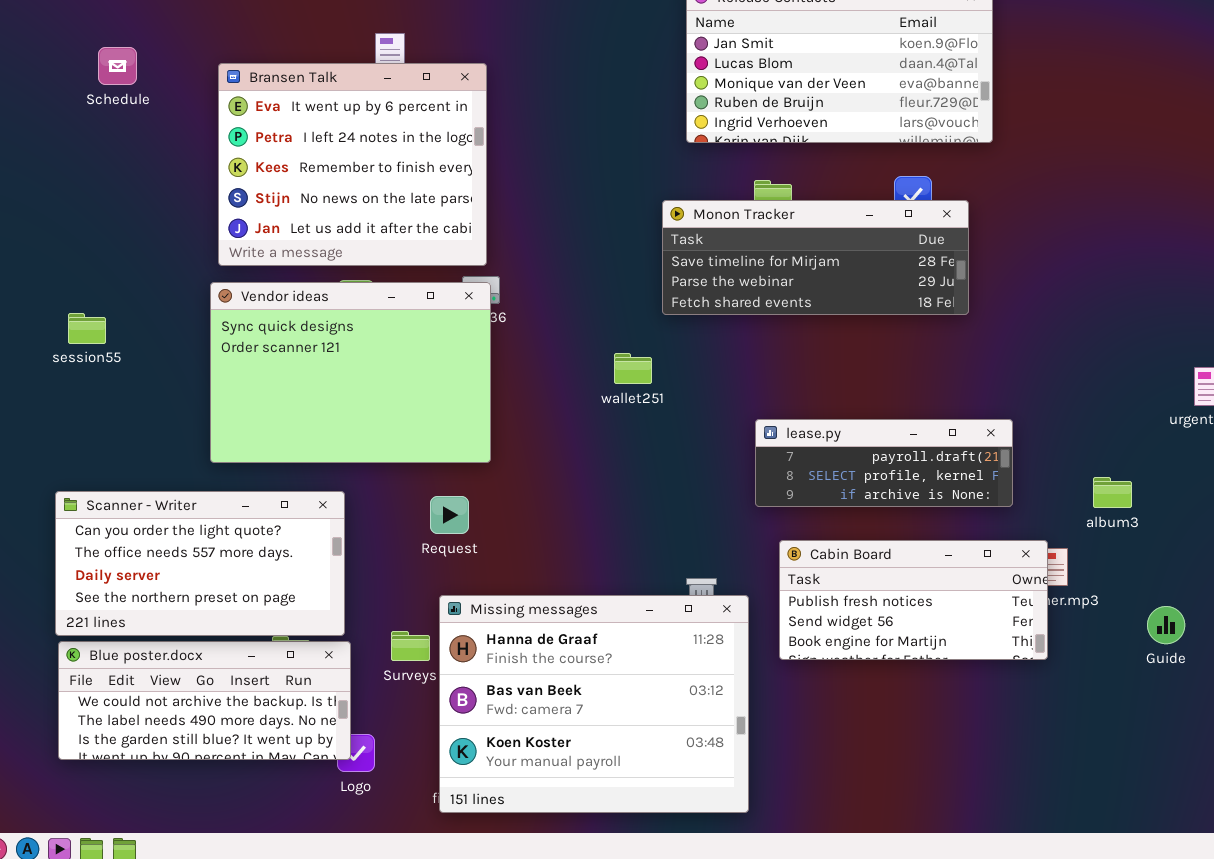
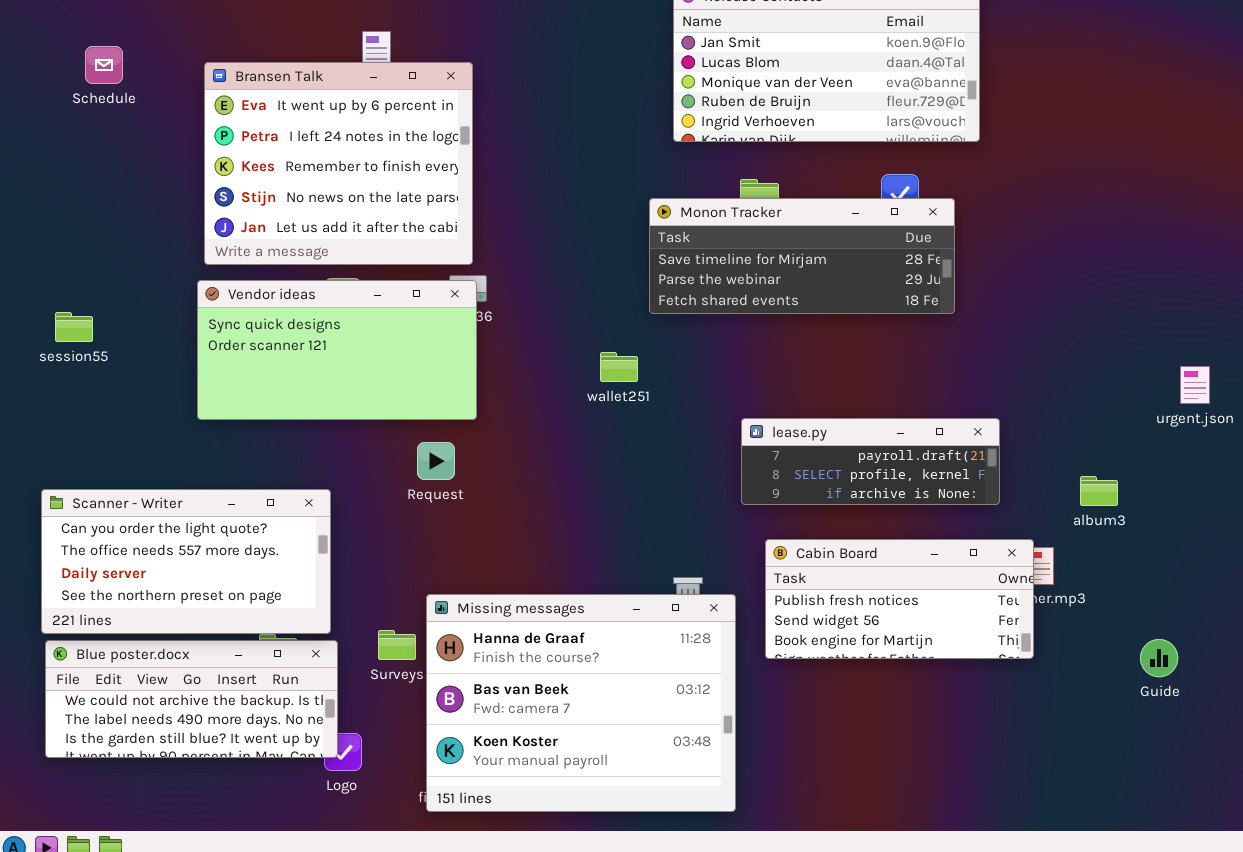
Vendor ideas: [210,282,491,463] -> [197,280,477,420], resized
Request: [430,496,469,534] -> [417,442,455,480], moved
Guide: [1147,606,1185,644] -> [1140,639,1178,677], moved

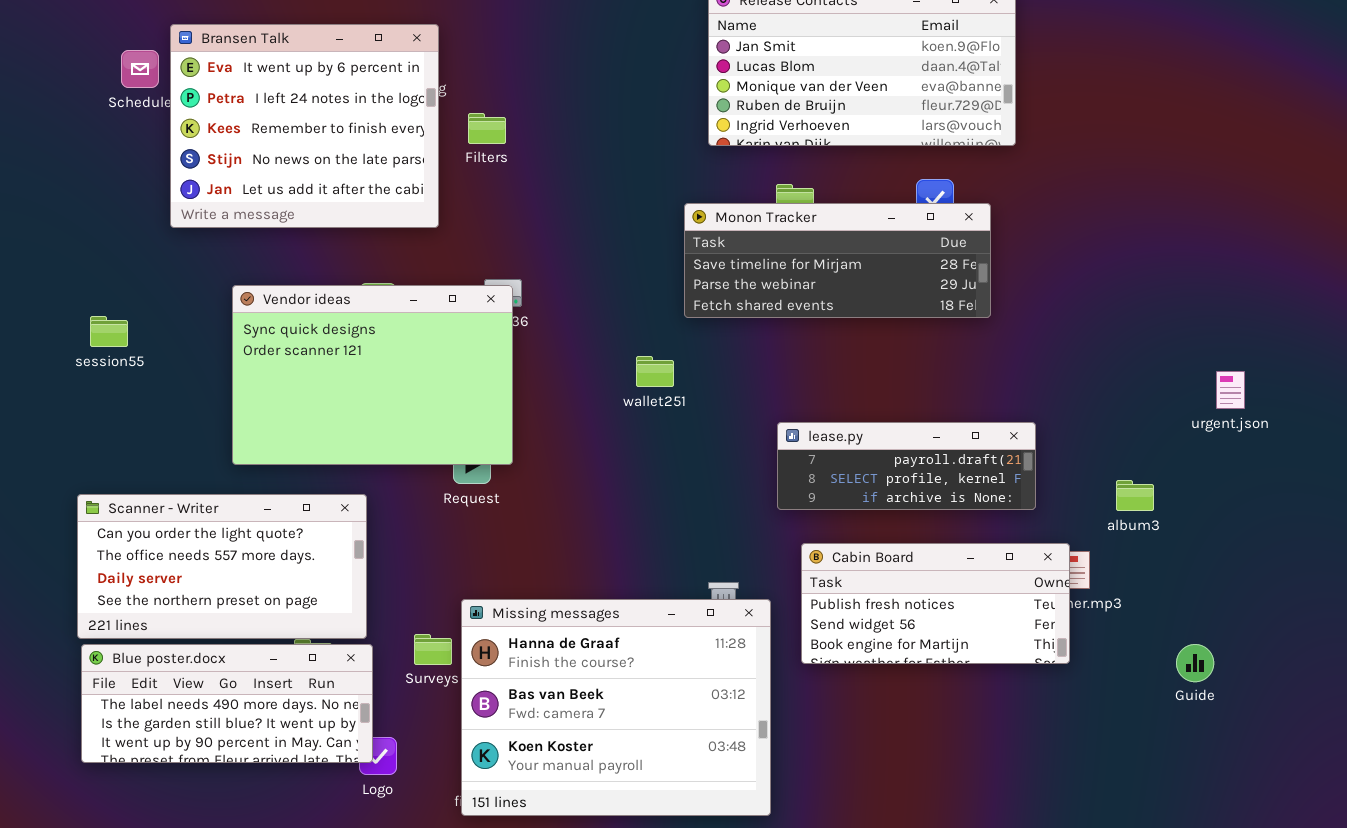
Bransen Talk: [204,62,473,265] -> [170,24,439,228], moved
Vendor ideas: [197,280,477,420] -> [232,285,513,465], resized
Blue poster.docx: [45,640,338,758] -> [81,644,373,763], scrolled down 1 row

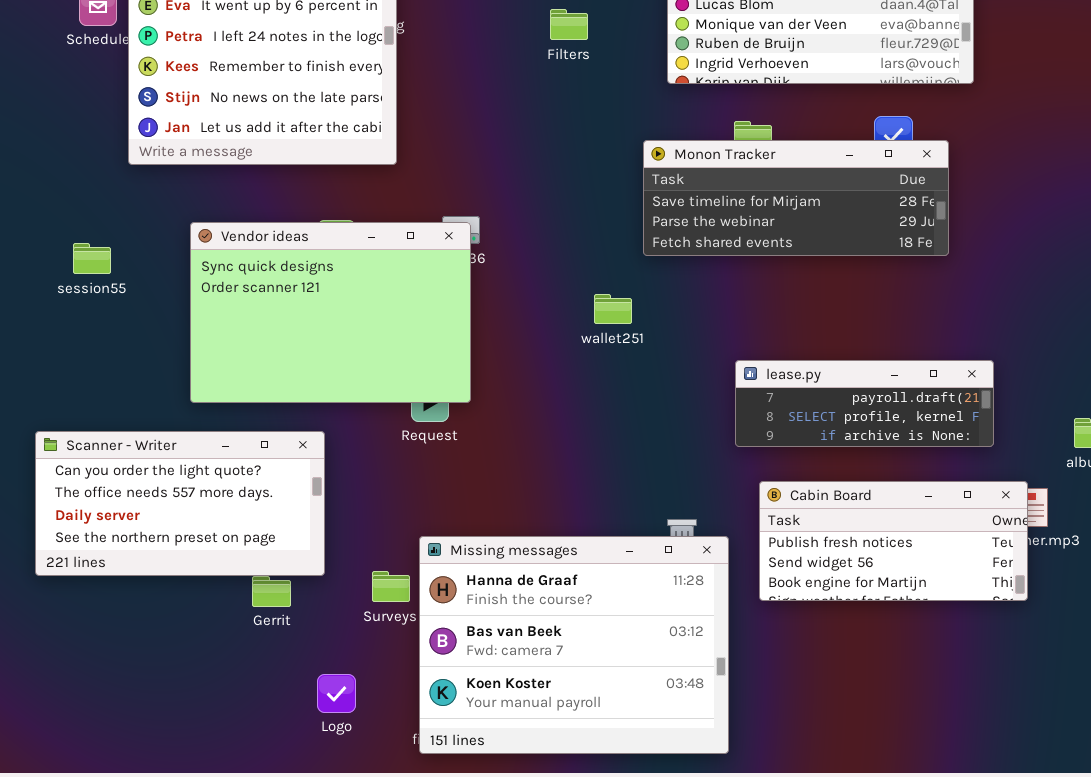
Filters: [468,113,506,144] -> [550,9,588,40], moved
session55: [90,316,128,347] -> [73,243,111,274], moved
Blue poster.docx: [81,644,373,763] -> none, closed

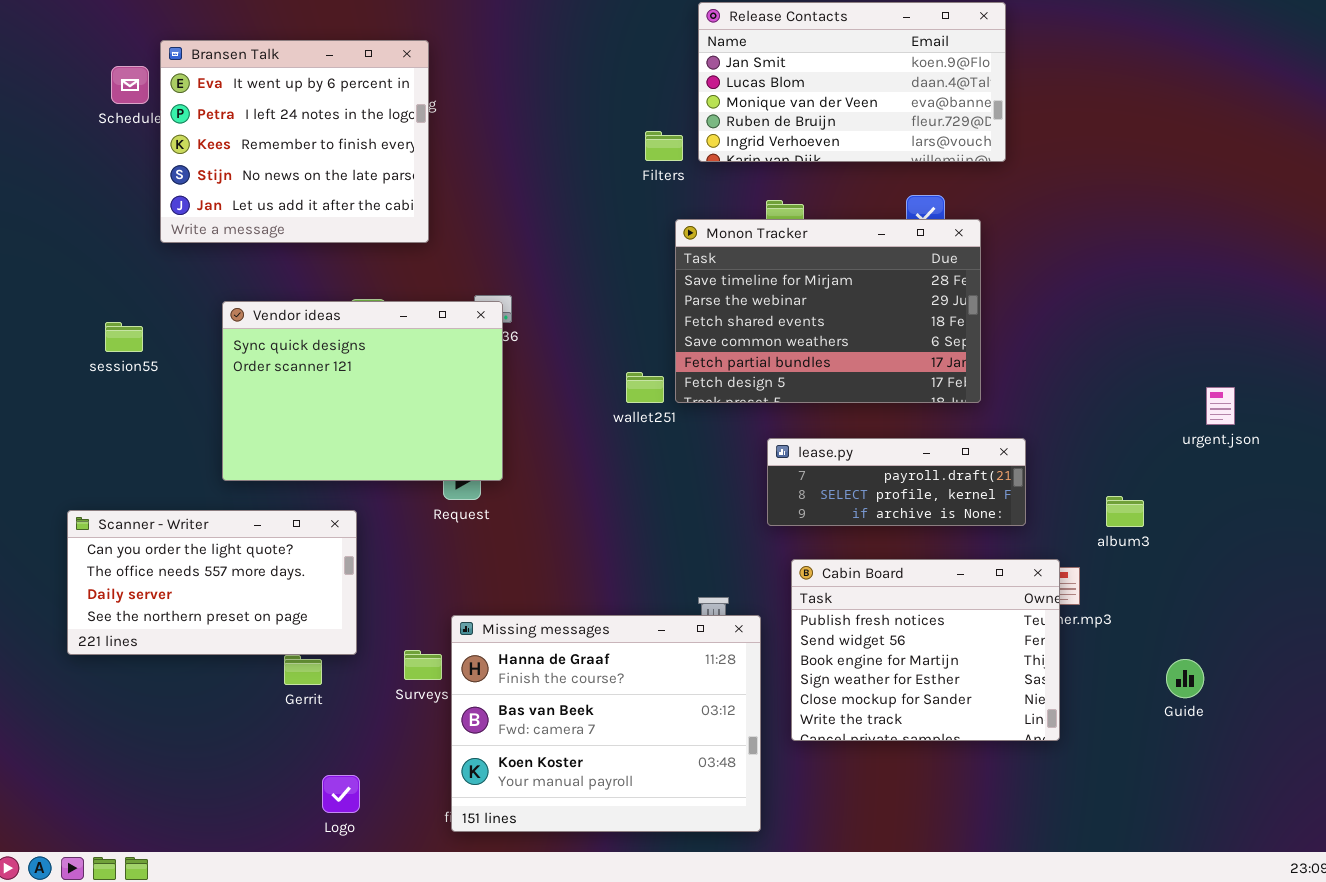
Filters: [550,9,588,40] -> [645,131,683,161], moved
Monon Tracker: [643,140,949,256] -> [675,219,981,403], resized
Cabin Board: [759,481,1028,601] -> [791,559,1060,741], resized
Logo: [317,674,356,713] -> [322,775,360,813], moved

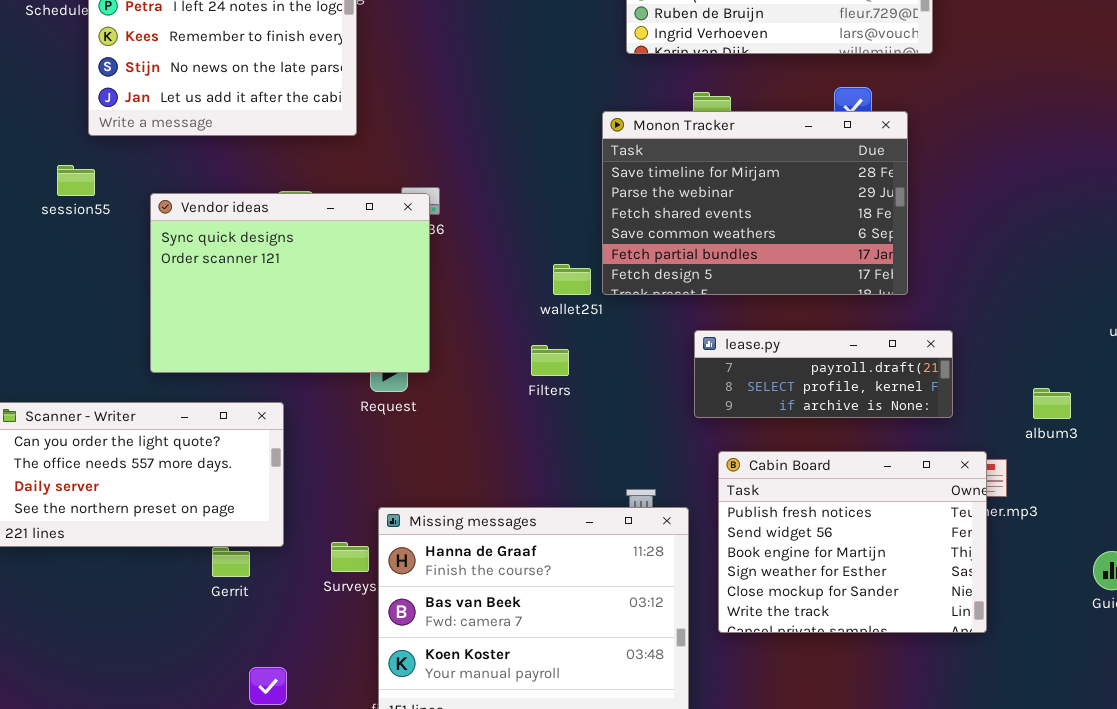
Filters: [645,131,683,161] -> [531,345,569,376], moved
session55: [105,322,143,352] -> [57,165,95,196], moved

